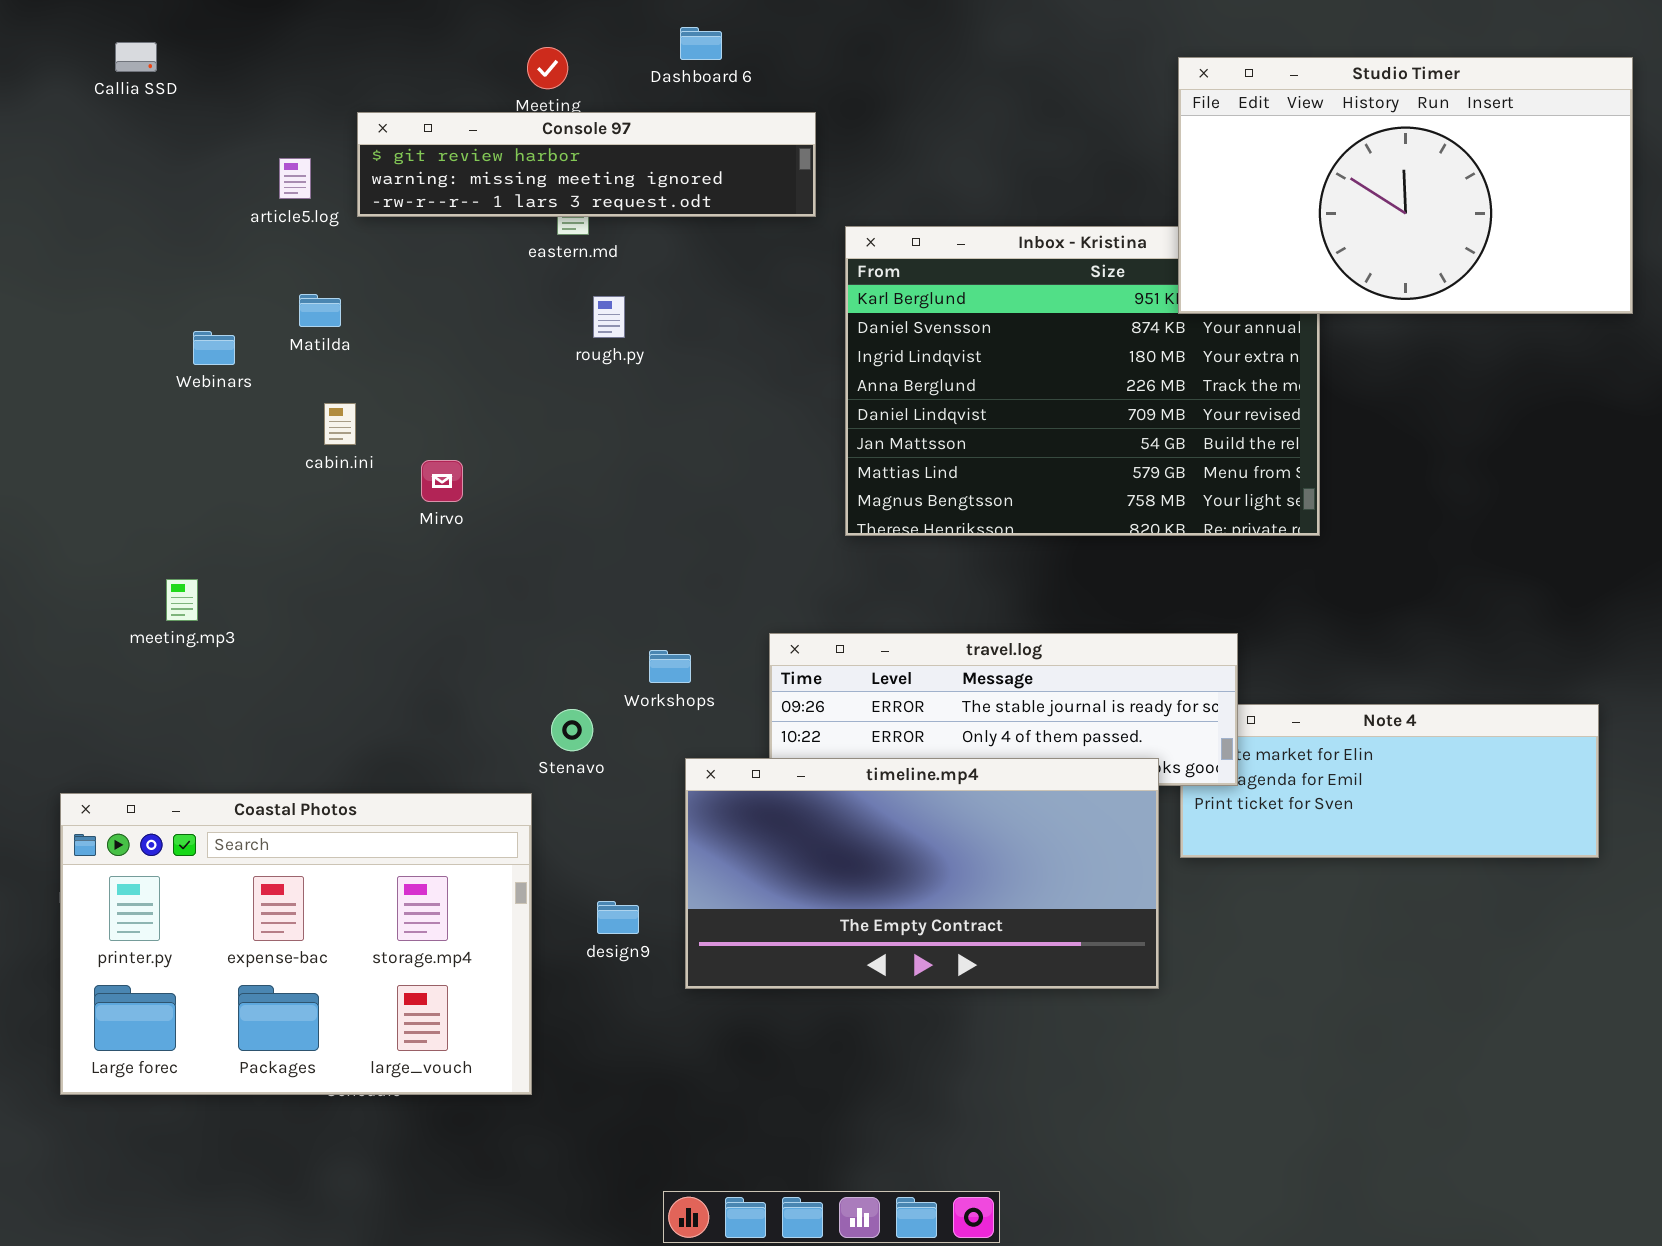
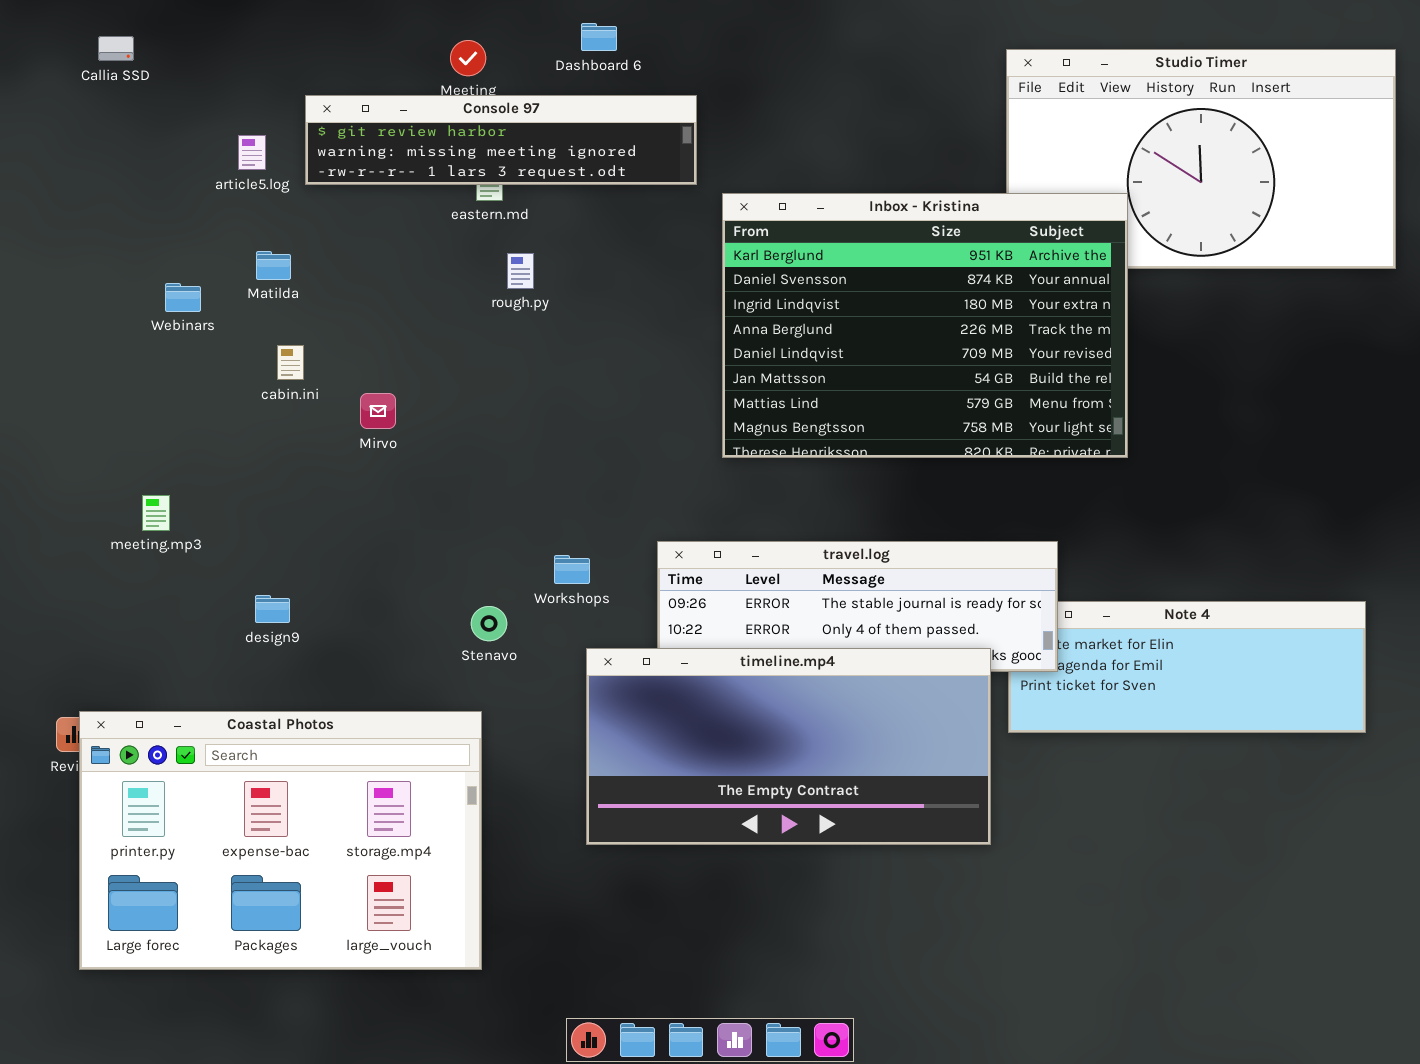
Inbox - Kristina: [845,226,1320,536] -> [722,193,1128,458], raised
Coastal Photos: [60,793,532,1095] -> [79,711,482,970], moved
design9: [597,901,639,934] -> [255,595,290,623], moved

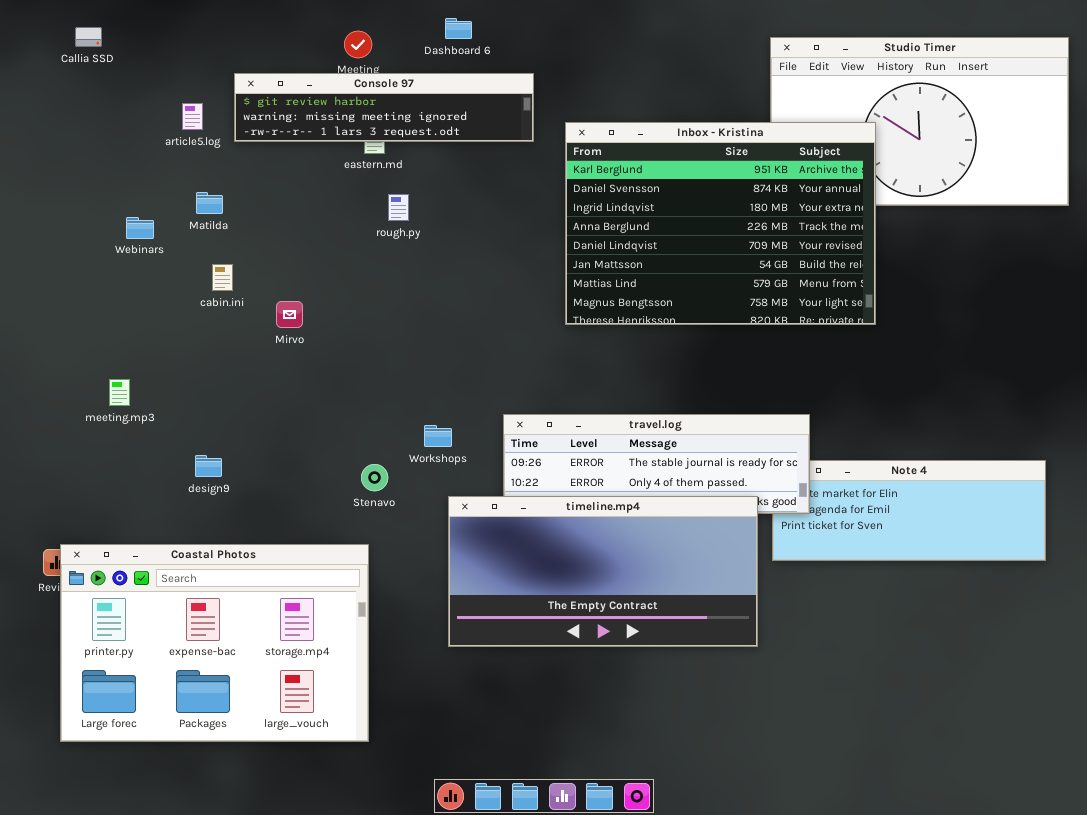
Inbox - Kristina: [722,193,1128,458] -> [565,122,876,325], moved

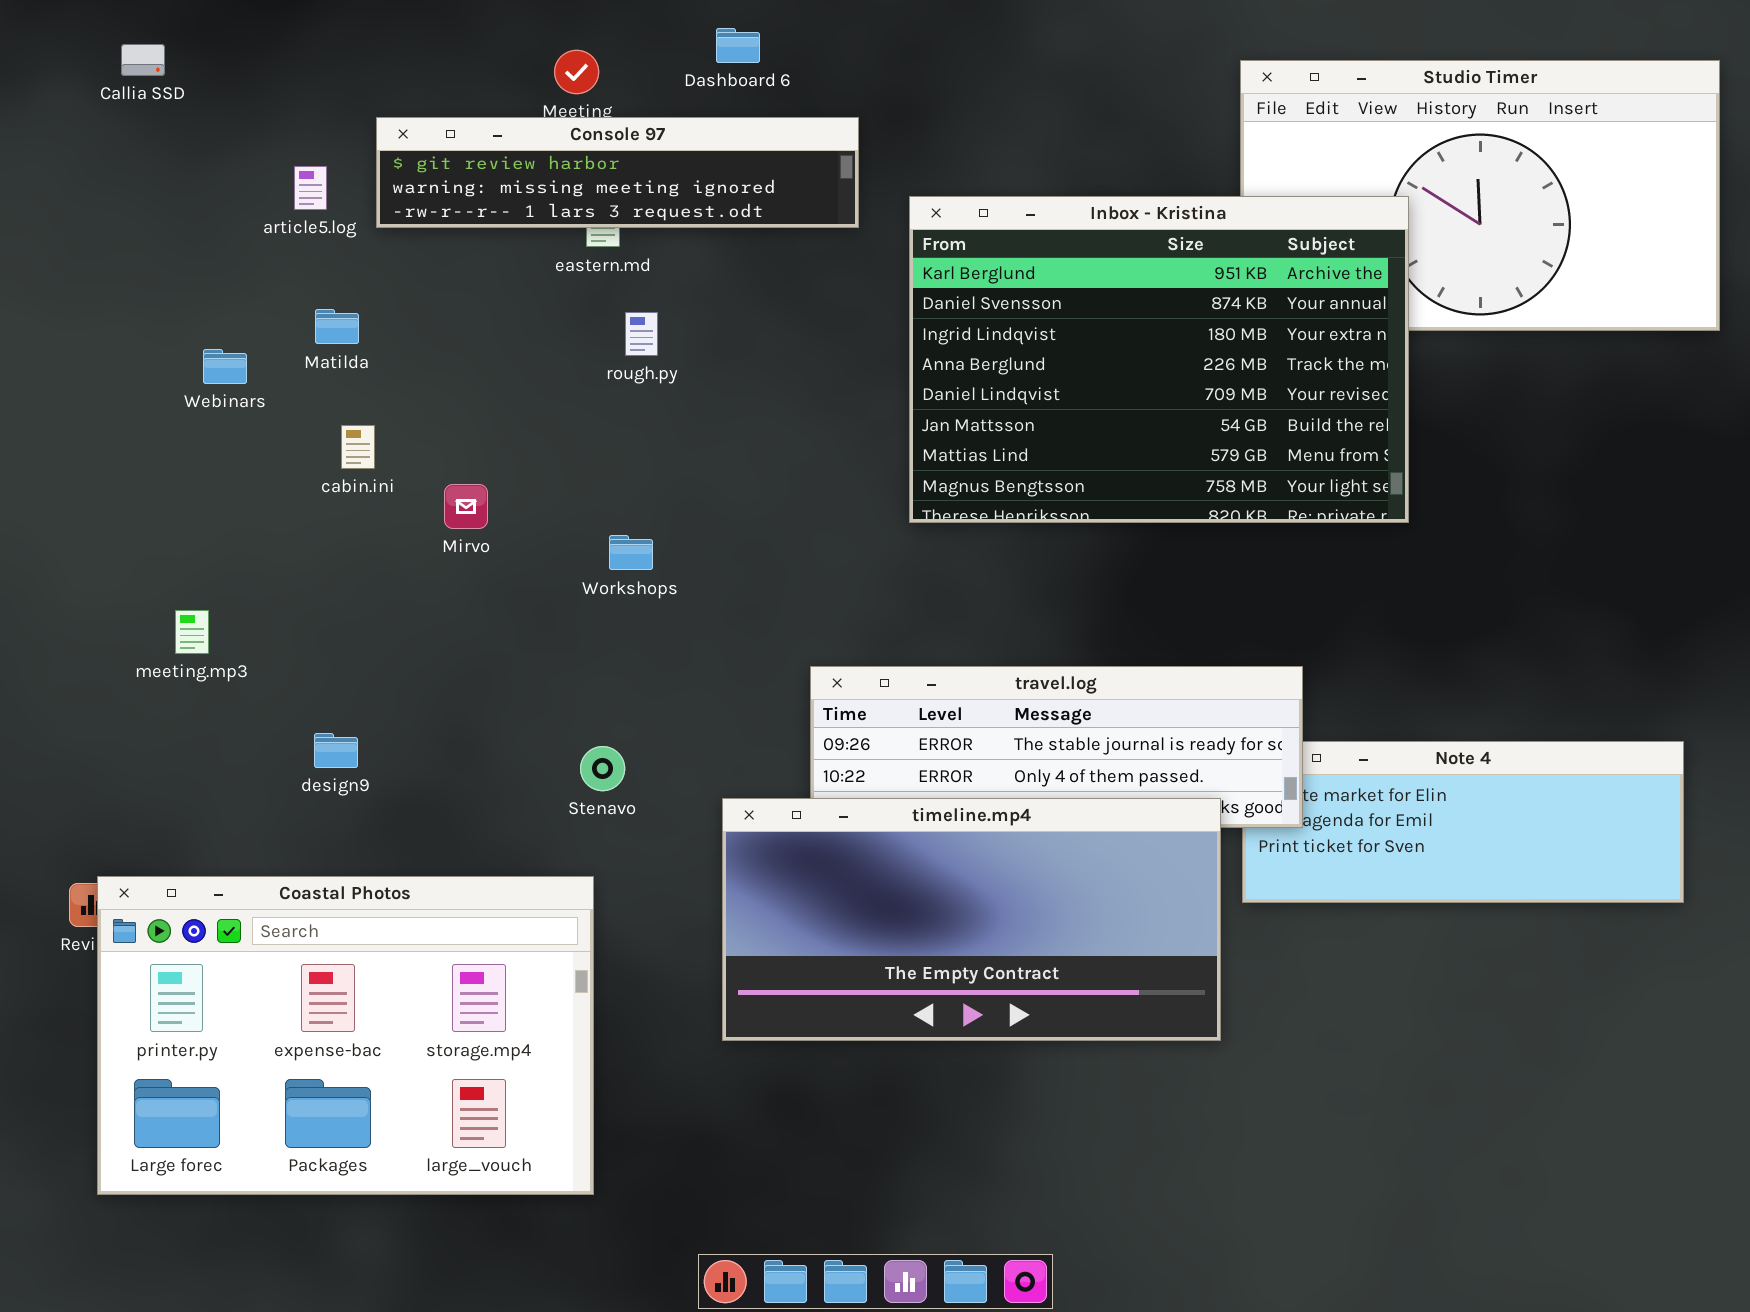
Workshops: [424,425,452,447] -> [609,535,653,570], moved

